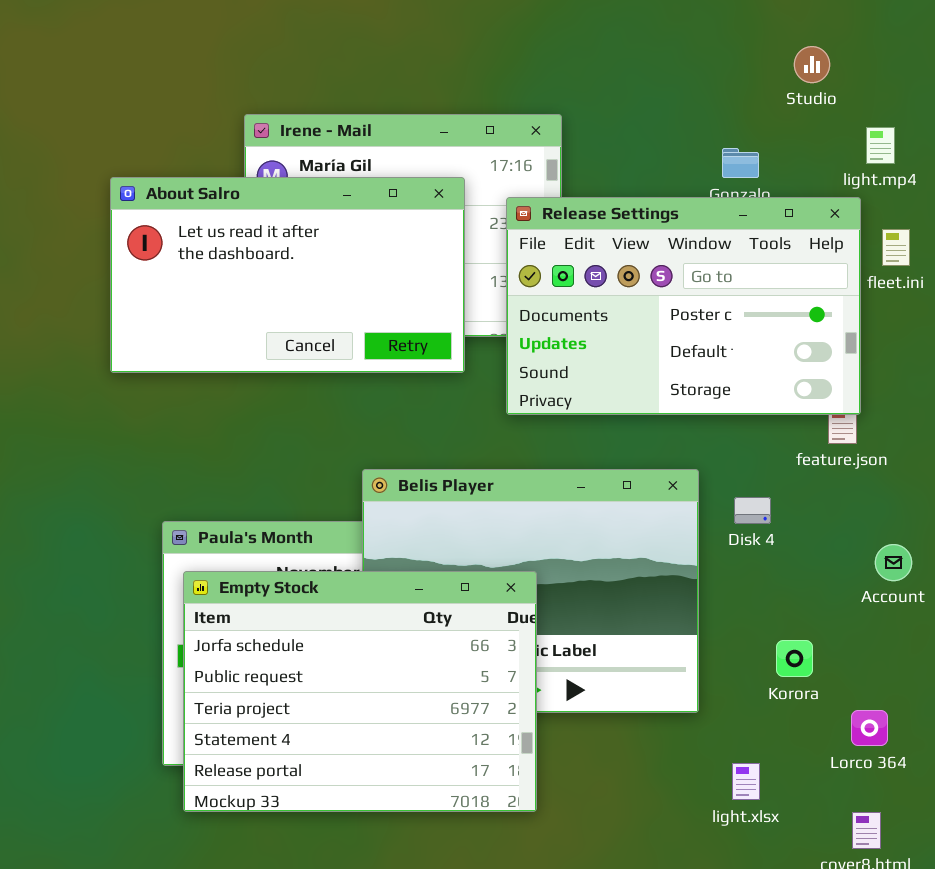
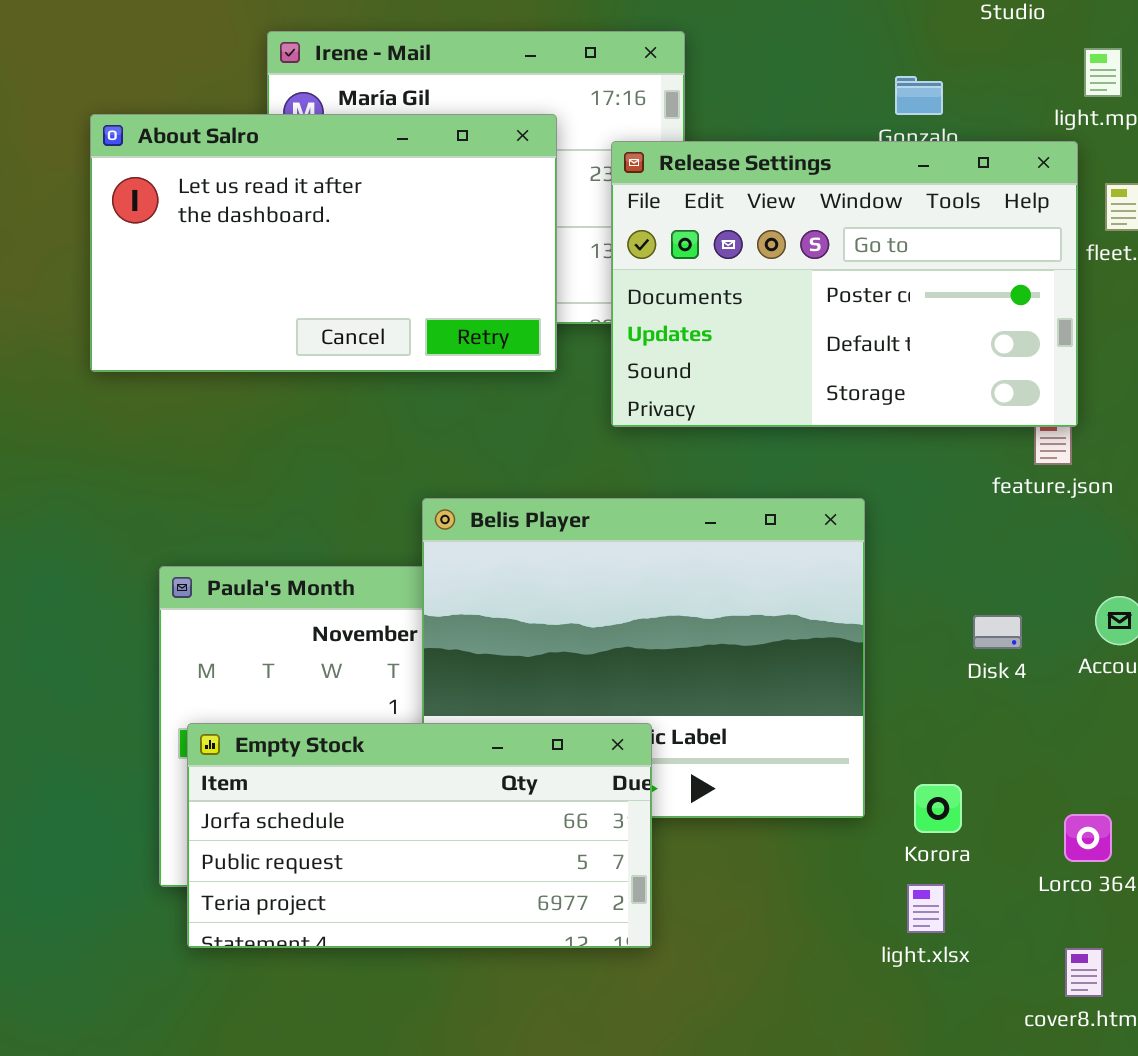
Disk 4: [734,497,771,524] -> [973,615,1022,649], moved
Empty Stock: [183,571,537,812] -> [187,723,652,948], resized
Korora: [776,640,813,677] -> [914,784,962,833], moved

